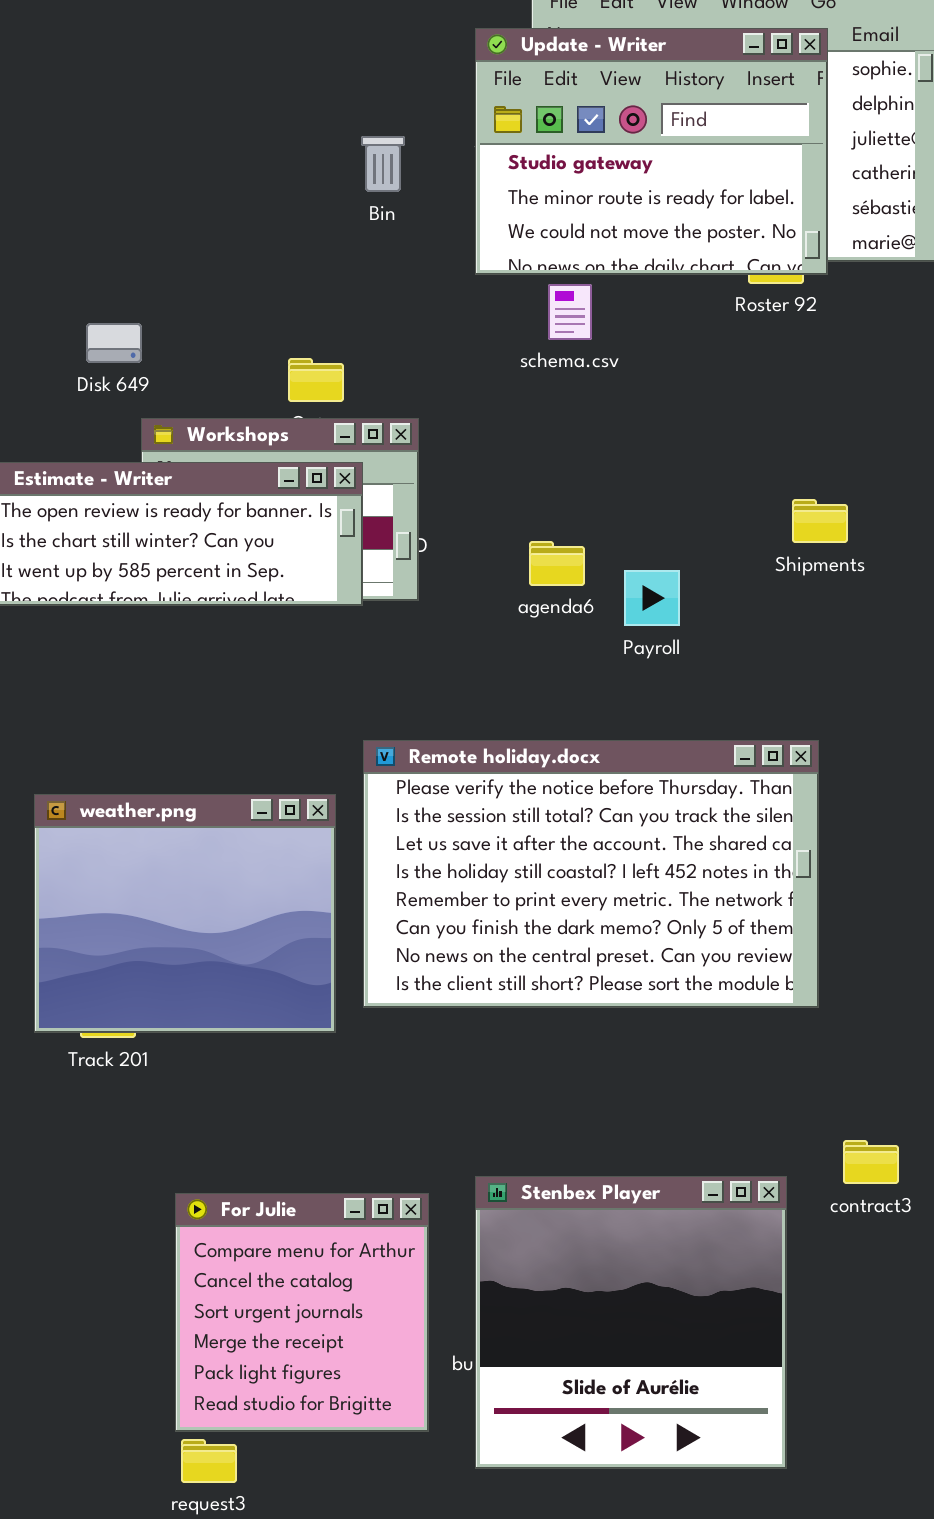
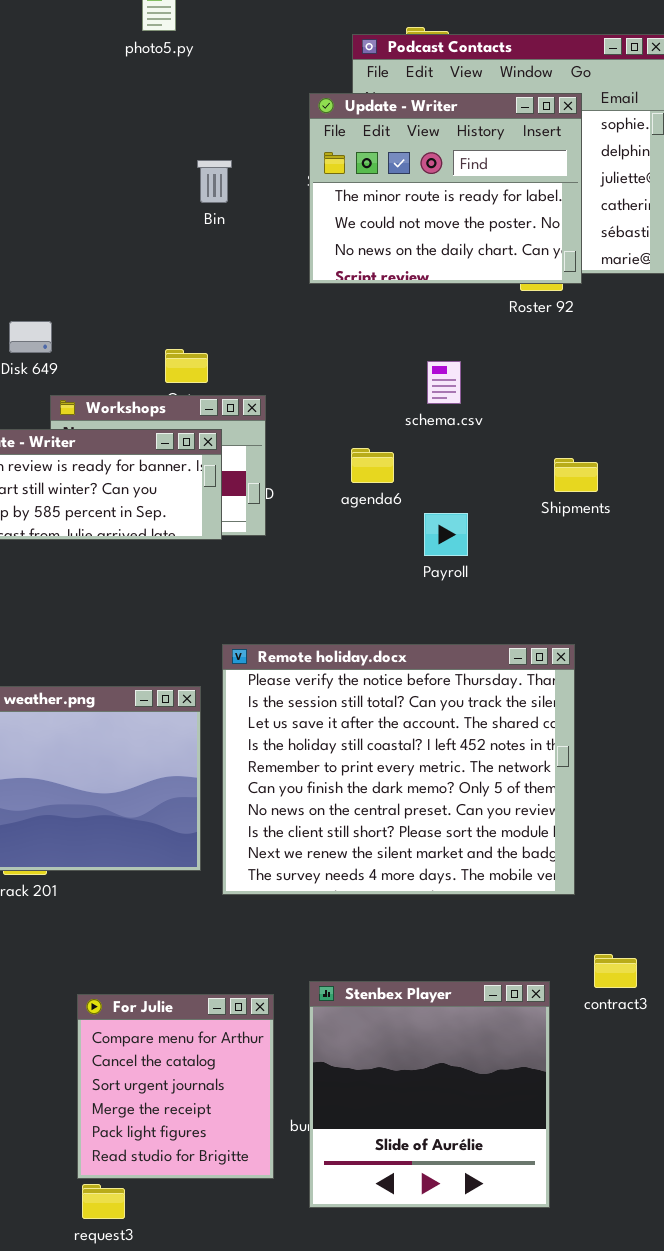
Update - Writer: [475,28,828,275] -> [309,93,582,284], scrolled down 1 row
Bin: [361,136,405,192] -> [197,160,232,203], moved
schema.csv: [548,284,592,340] -> [427,361,461,404], moved
agenda6: [529,541,585,586] -> [351,448,394,483], moved
Remote holiday.docx: [363,740,819,1008] -> [222,644,575,895], resized

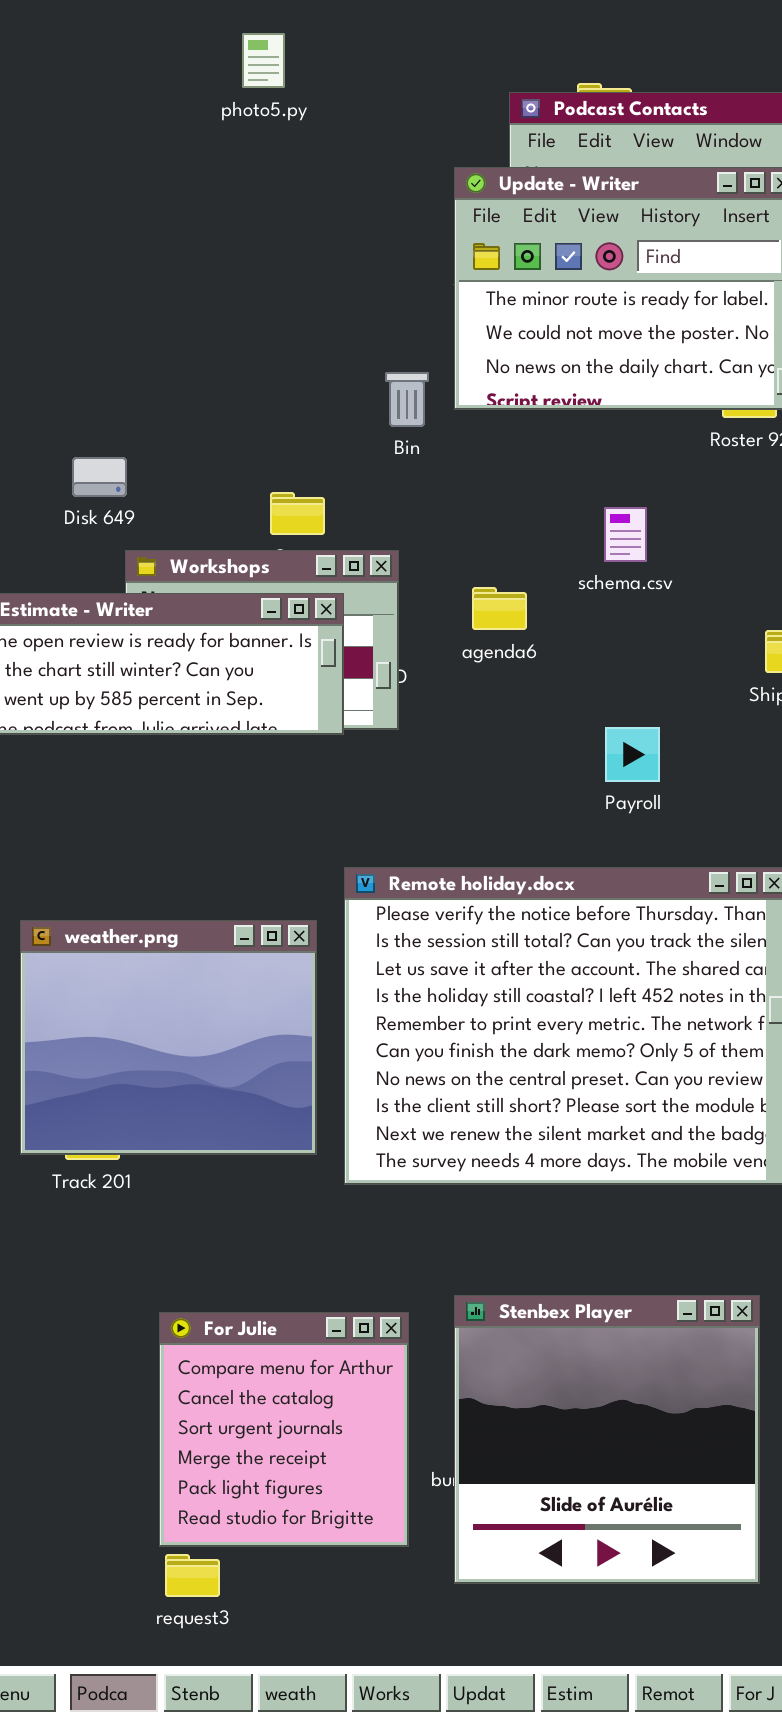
Bin: [197,160,232,203] -> [385,372,429,427], moved
agenda6: [351,448,394,483] -> [472,587,527,630], moved
Payroll: [424,513,468,556] -> [605,727,660,782], moved

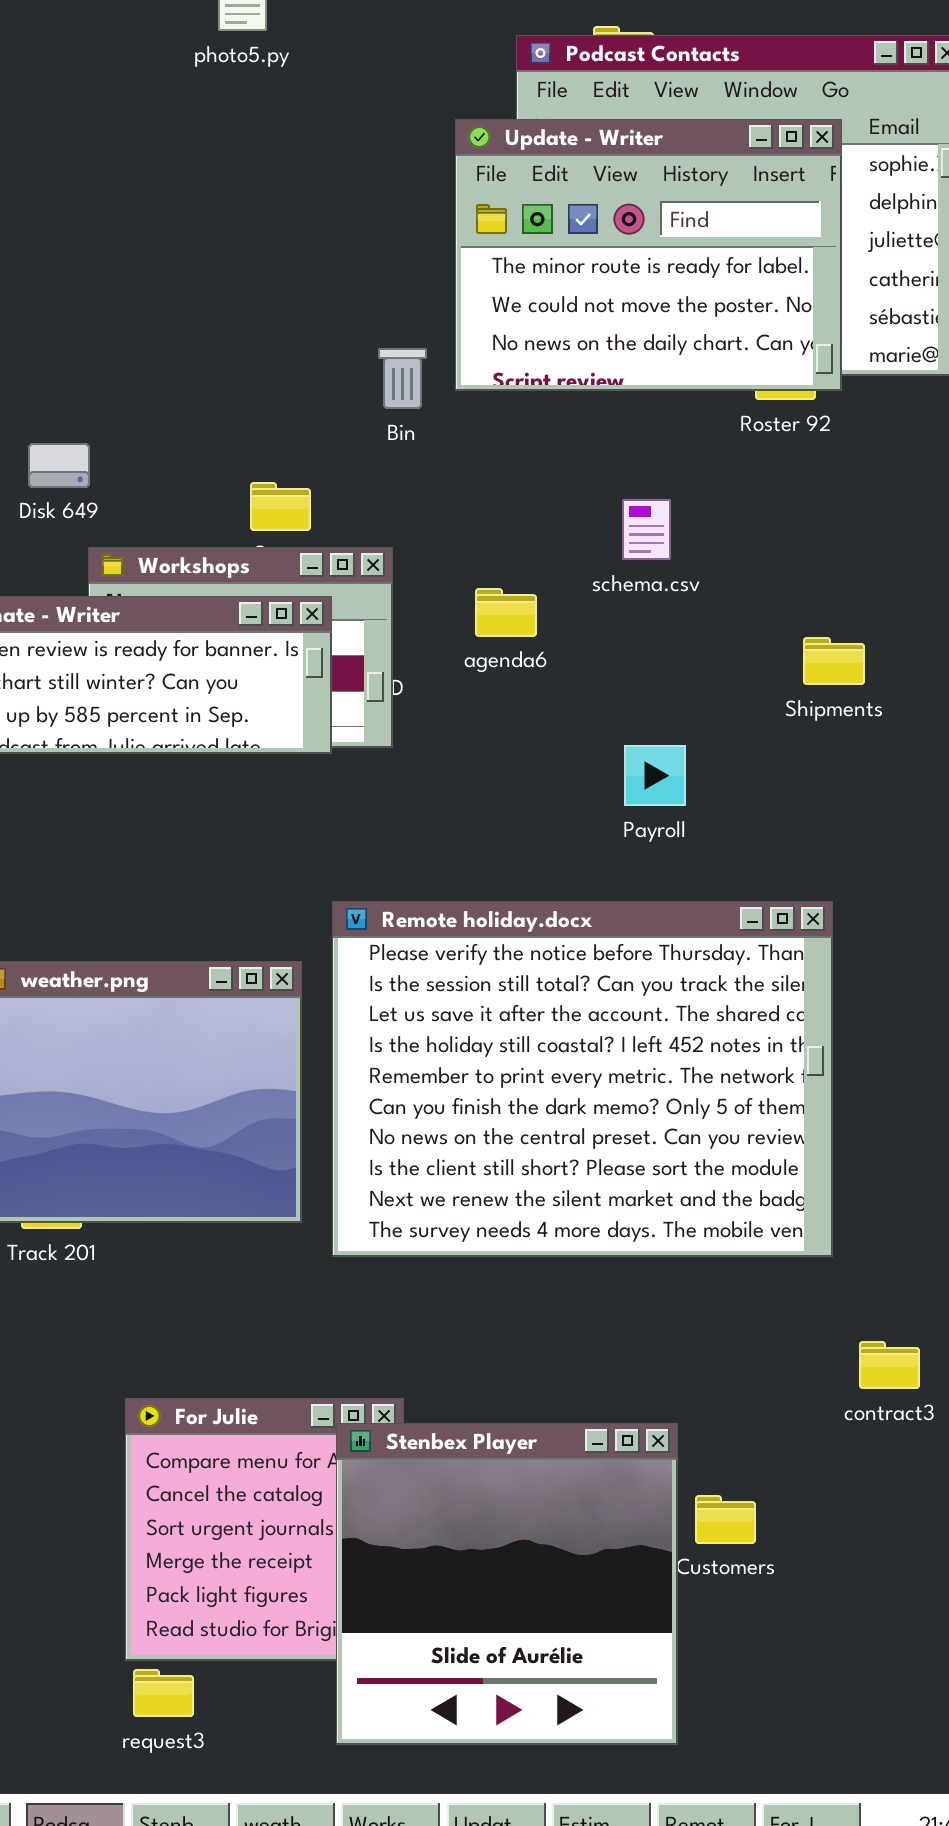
Stenbex Player: [454,1295,760,1584] -> [336,1423,678,1745], moved

